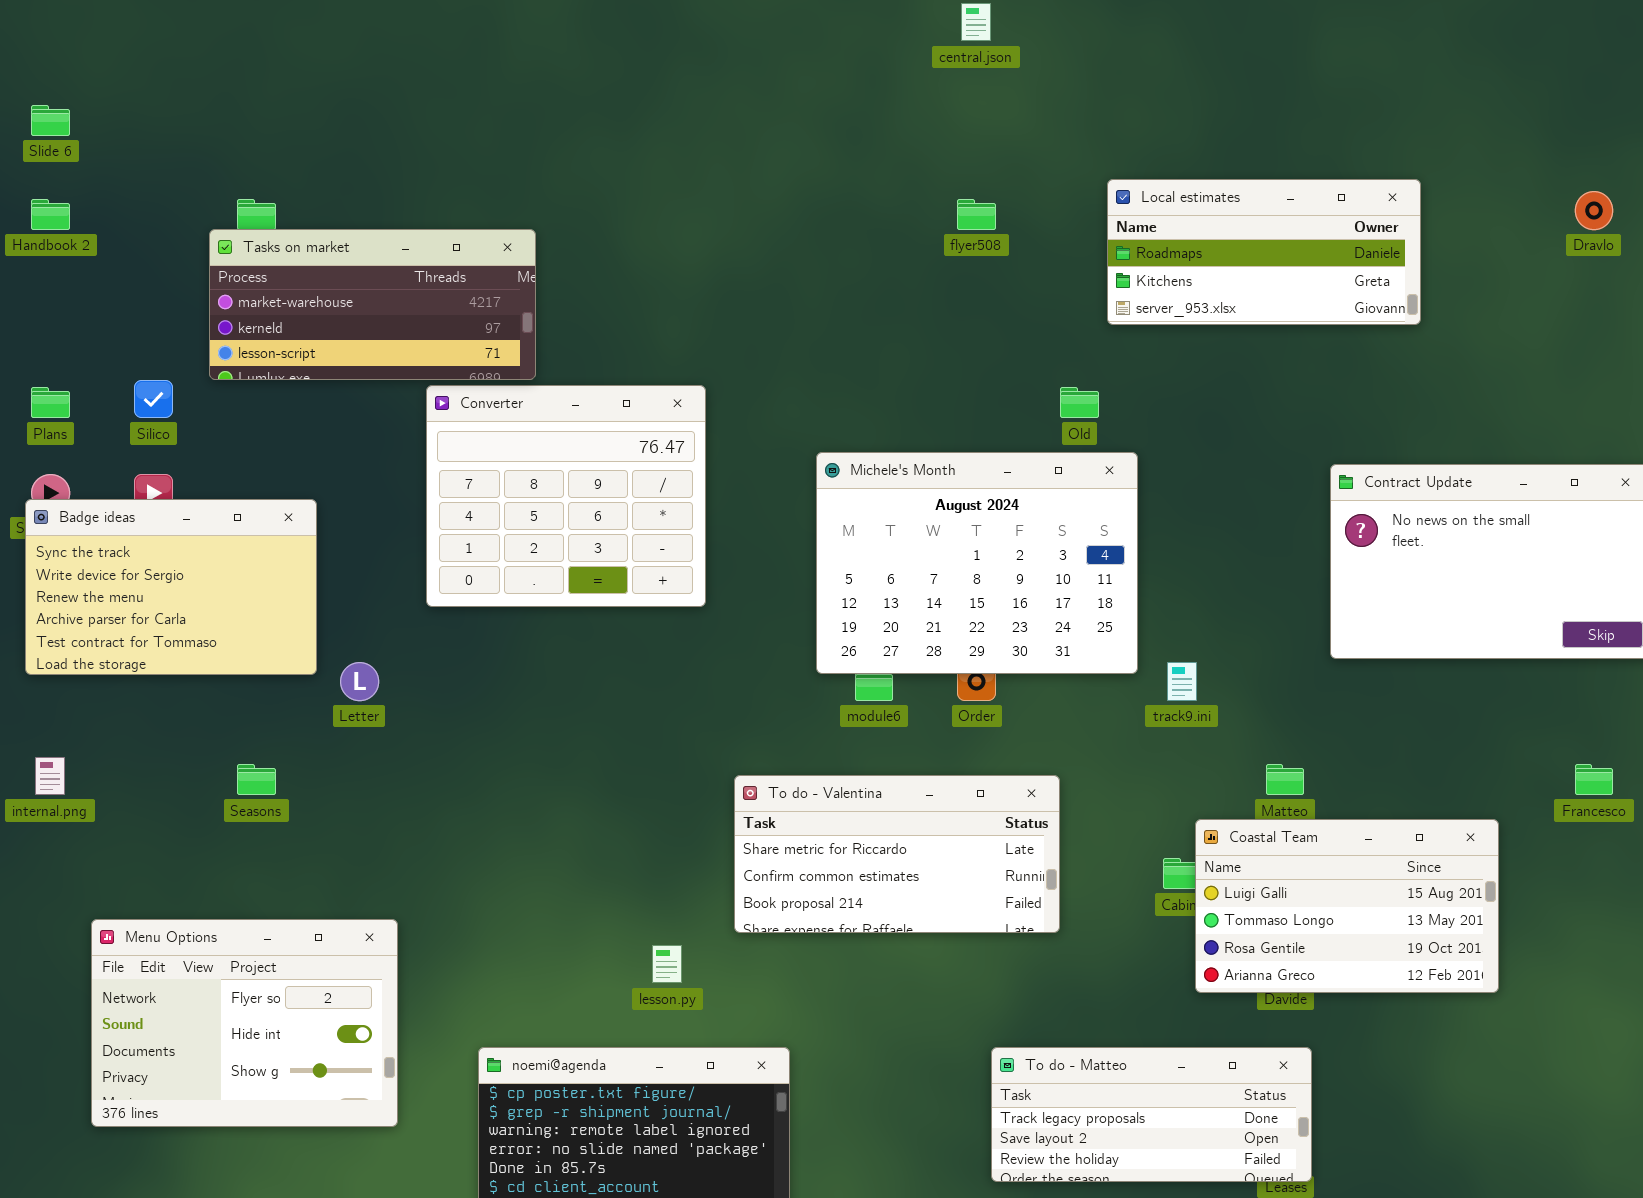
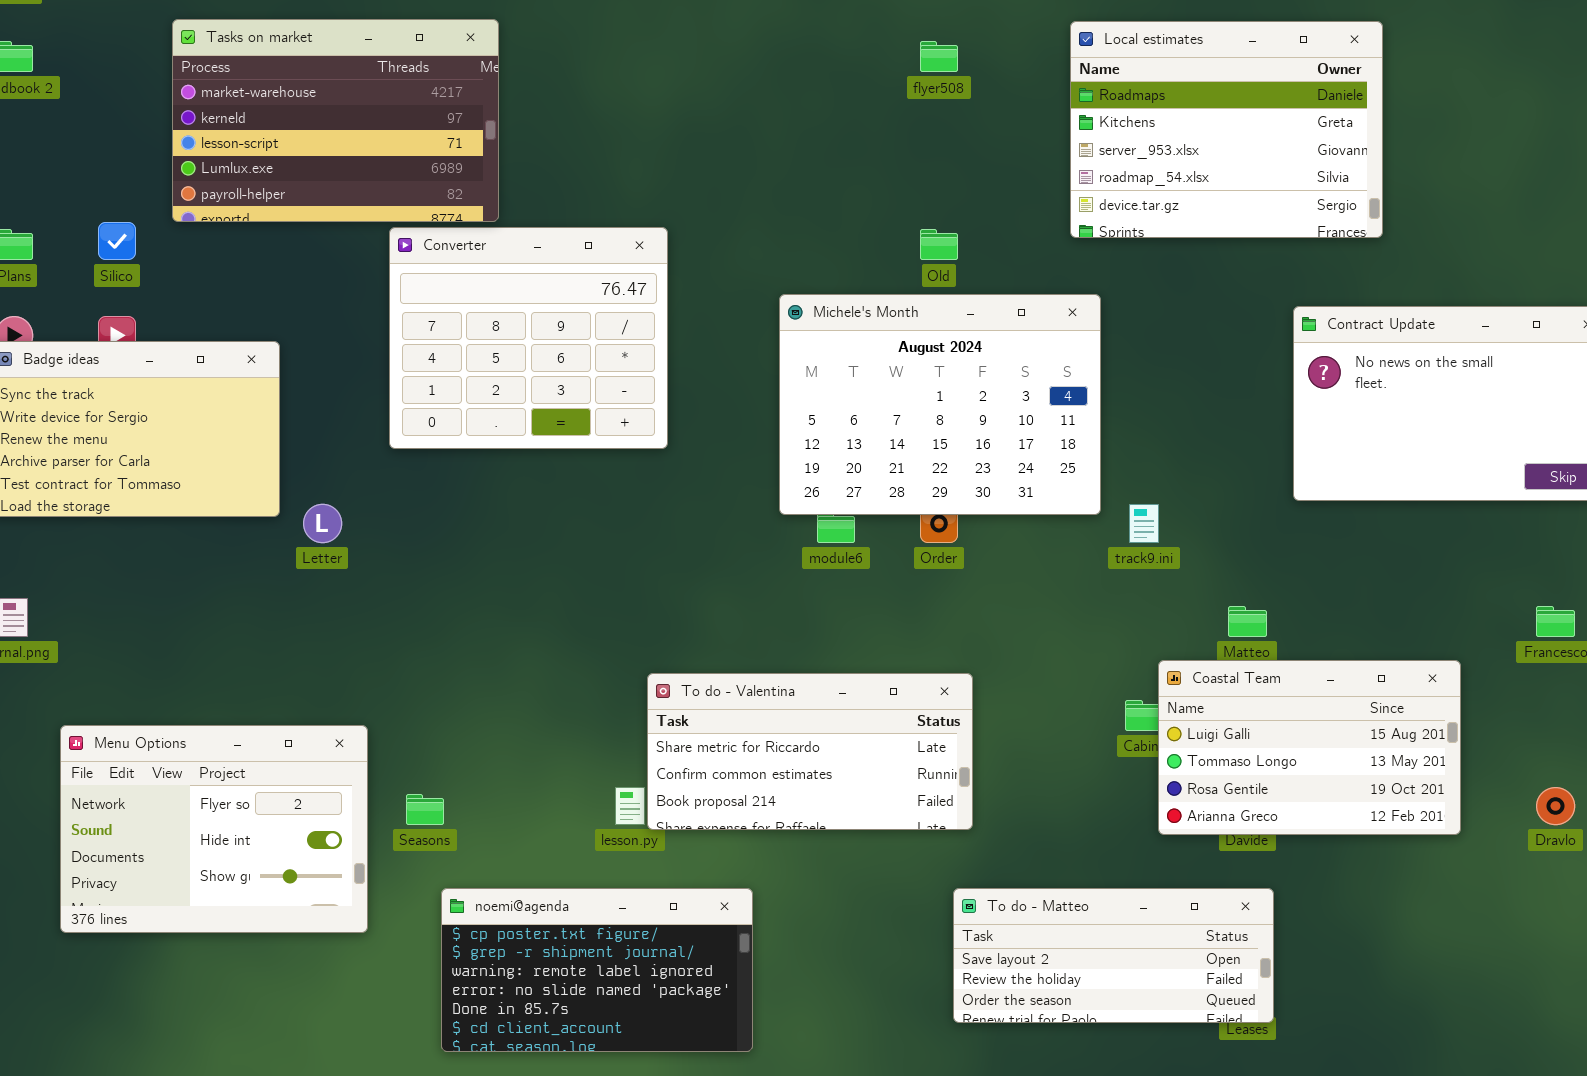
Local estimates: [1107,179,1421,325] -> [1070,21,1383,238], resized
Dravlo: [1575,191,1613,230] -> [1536,787,1575,825], moved
Tasks on market: [209,229,536,380] -> [172,19,499,222], resized
Old: [1060,387,1099,418] -> [920,229,958,260], moved
Seasons: [237,764,276,795] -> [406,794,444,825], moved
To do - Valentina: [734,775,1060,933] -> [647,673,973,830], moved
Menu Options: [91,919,398,1127] -> [60,725,368,933], moved
To do - Matteo: [991,1047,1312,1182] -> [953,888,1274,1023], scrolled down 1 row

